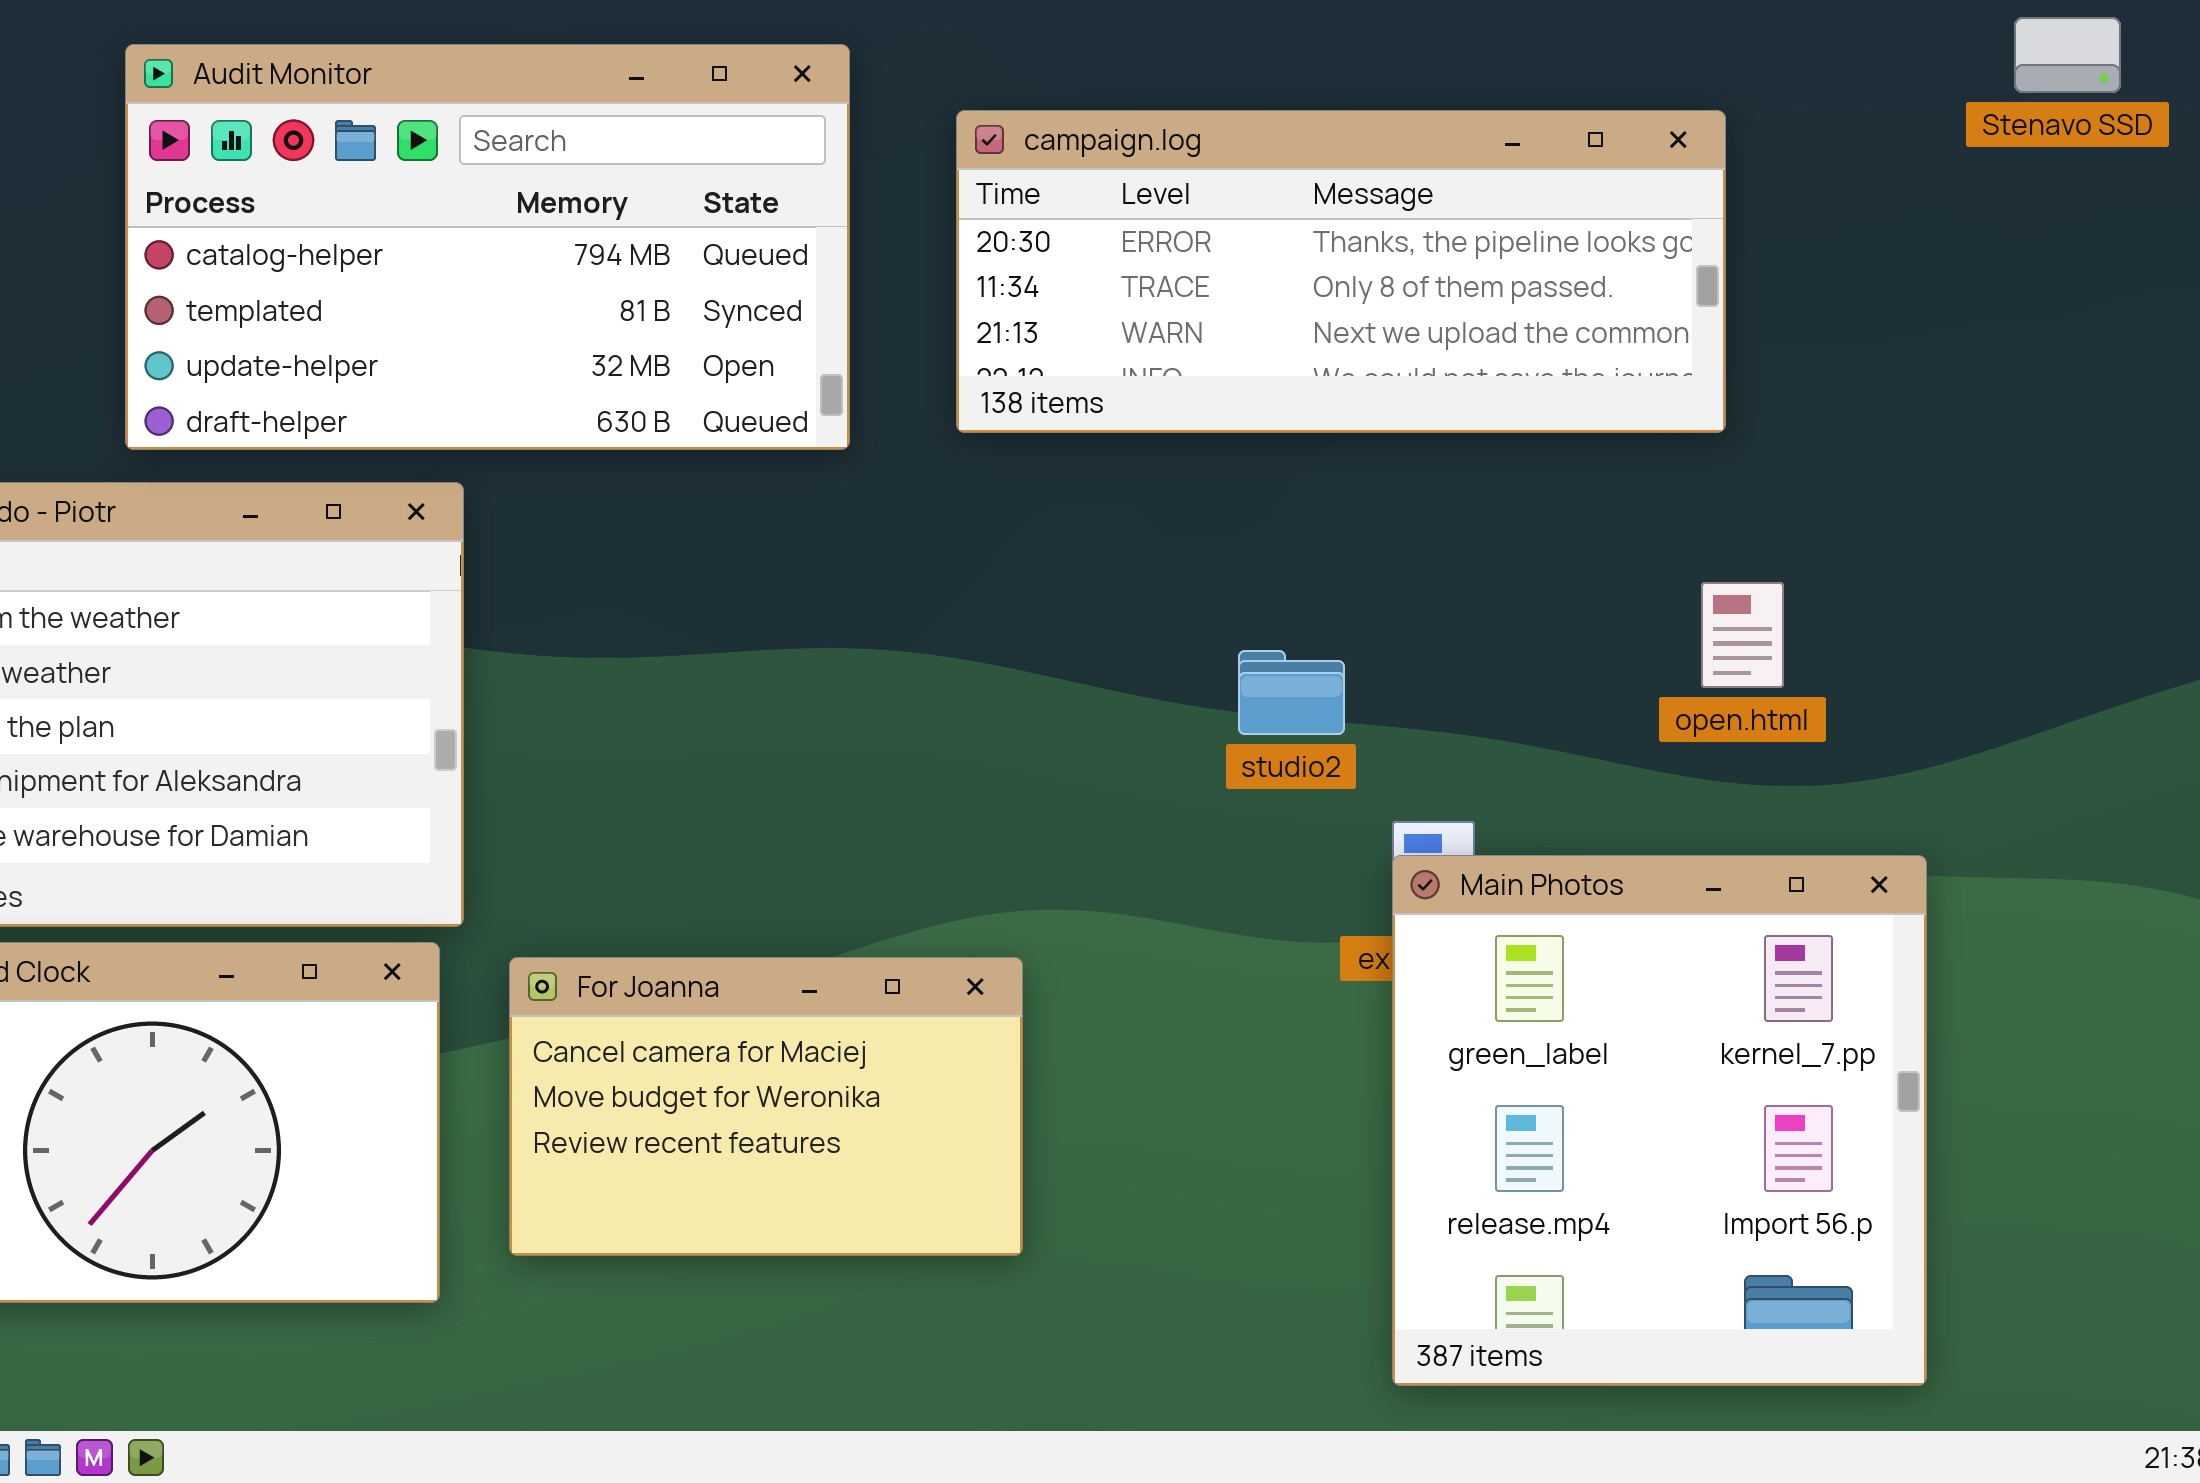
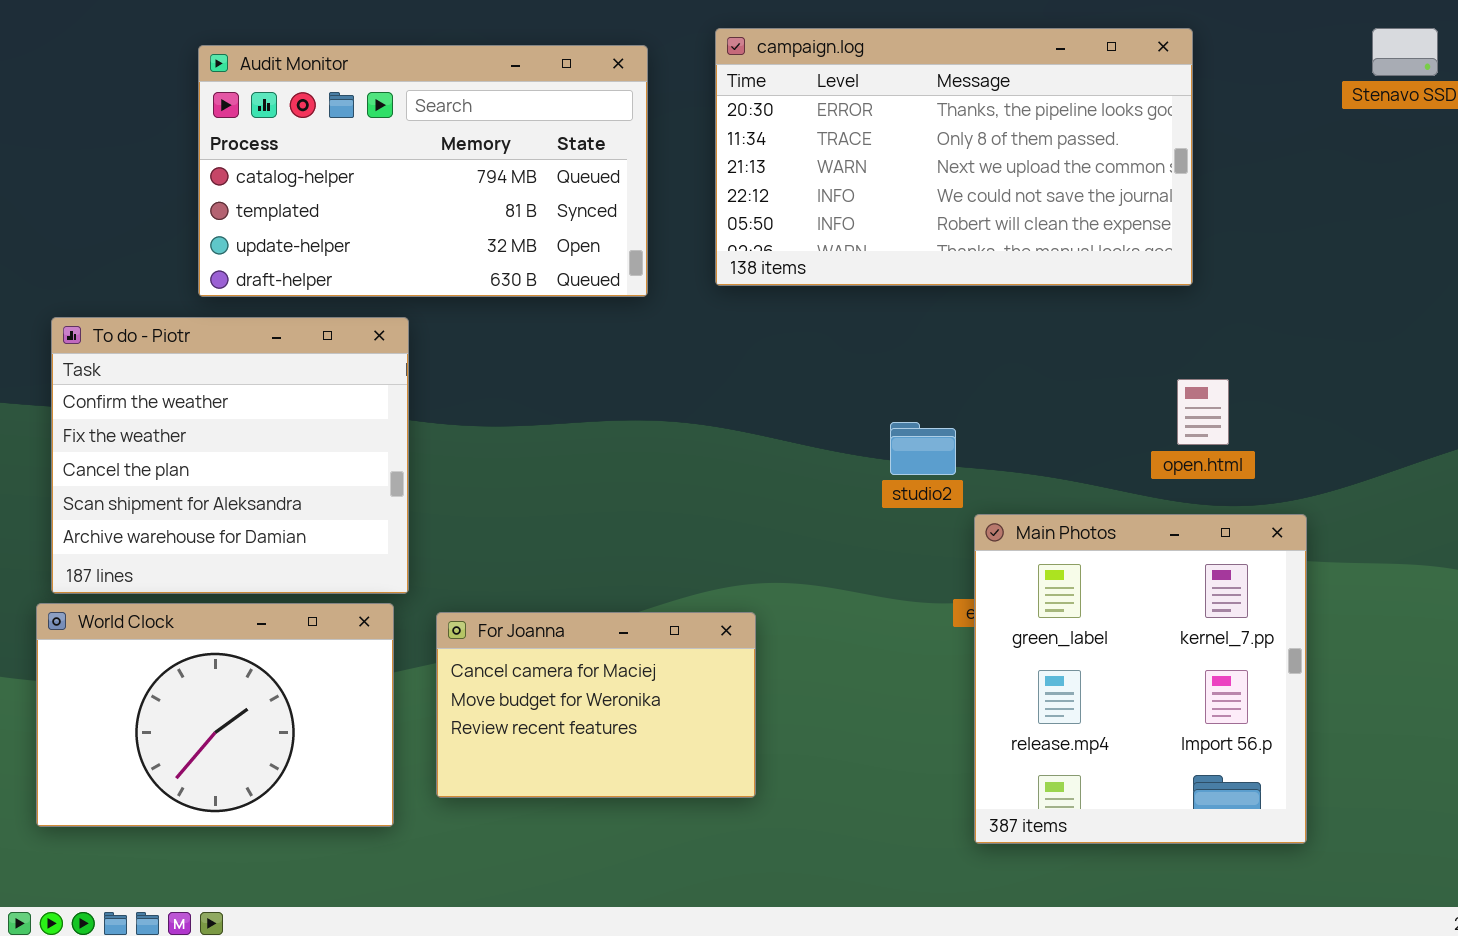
campaign.log: [956,110,1726,433] -> [715,28,1193,286], resized
Main Photos: [1392,855,1927,1386] -> [974,514,1307,844], moved

